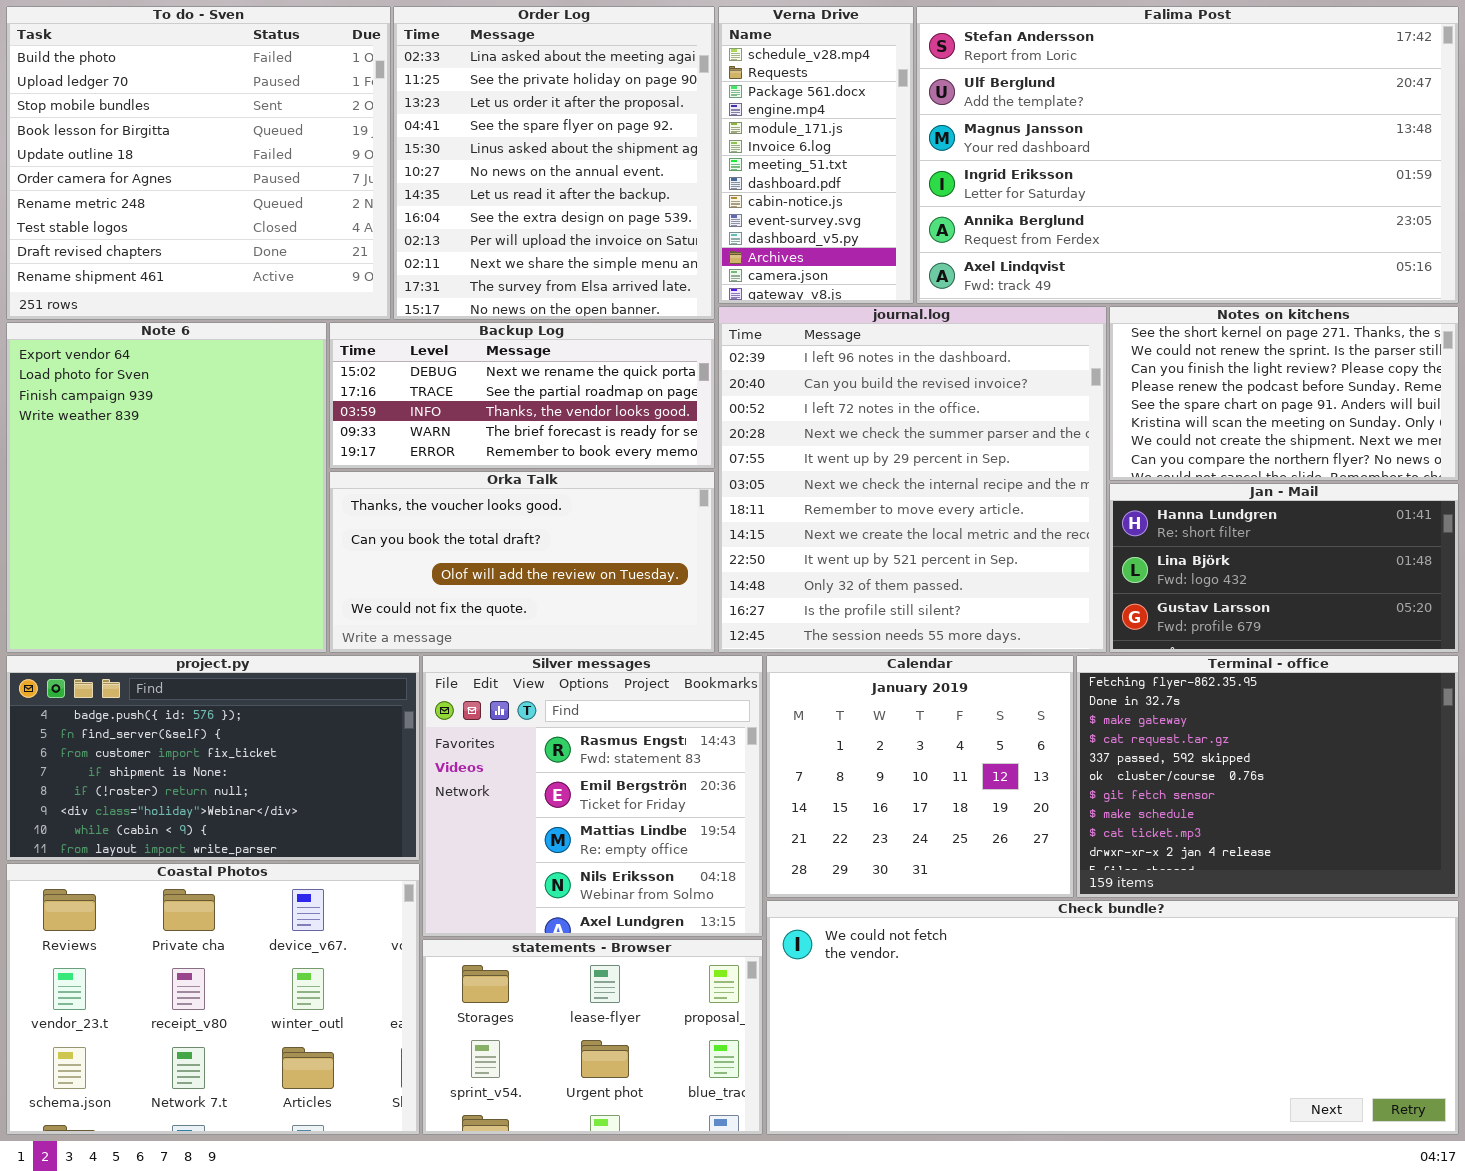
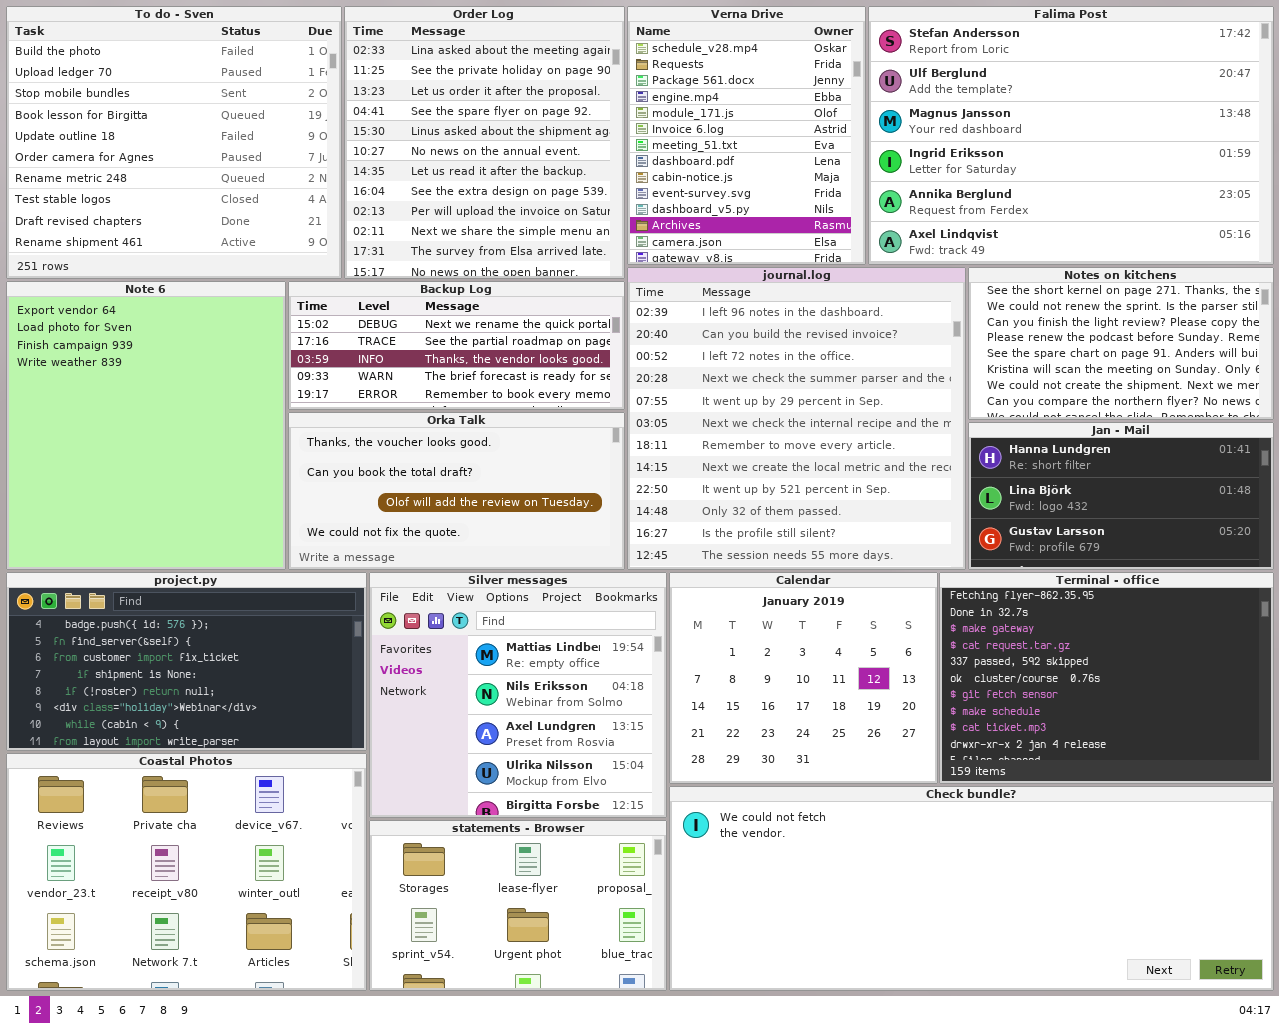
Verna Drive: [718,6,914,304] -> [627,6,866,265], resized
Falima Post: [916,6,1459,304] -> [868,6,1274,265], resized
Silver messages: [422,655,763,937] -> [369,572,667,818], scrolled down 2 rows

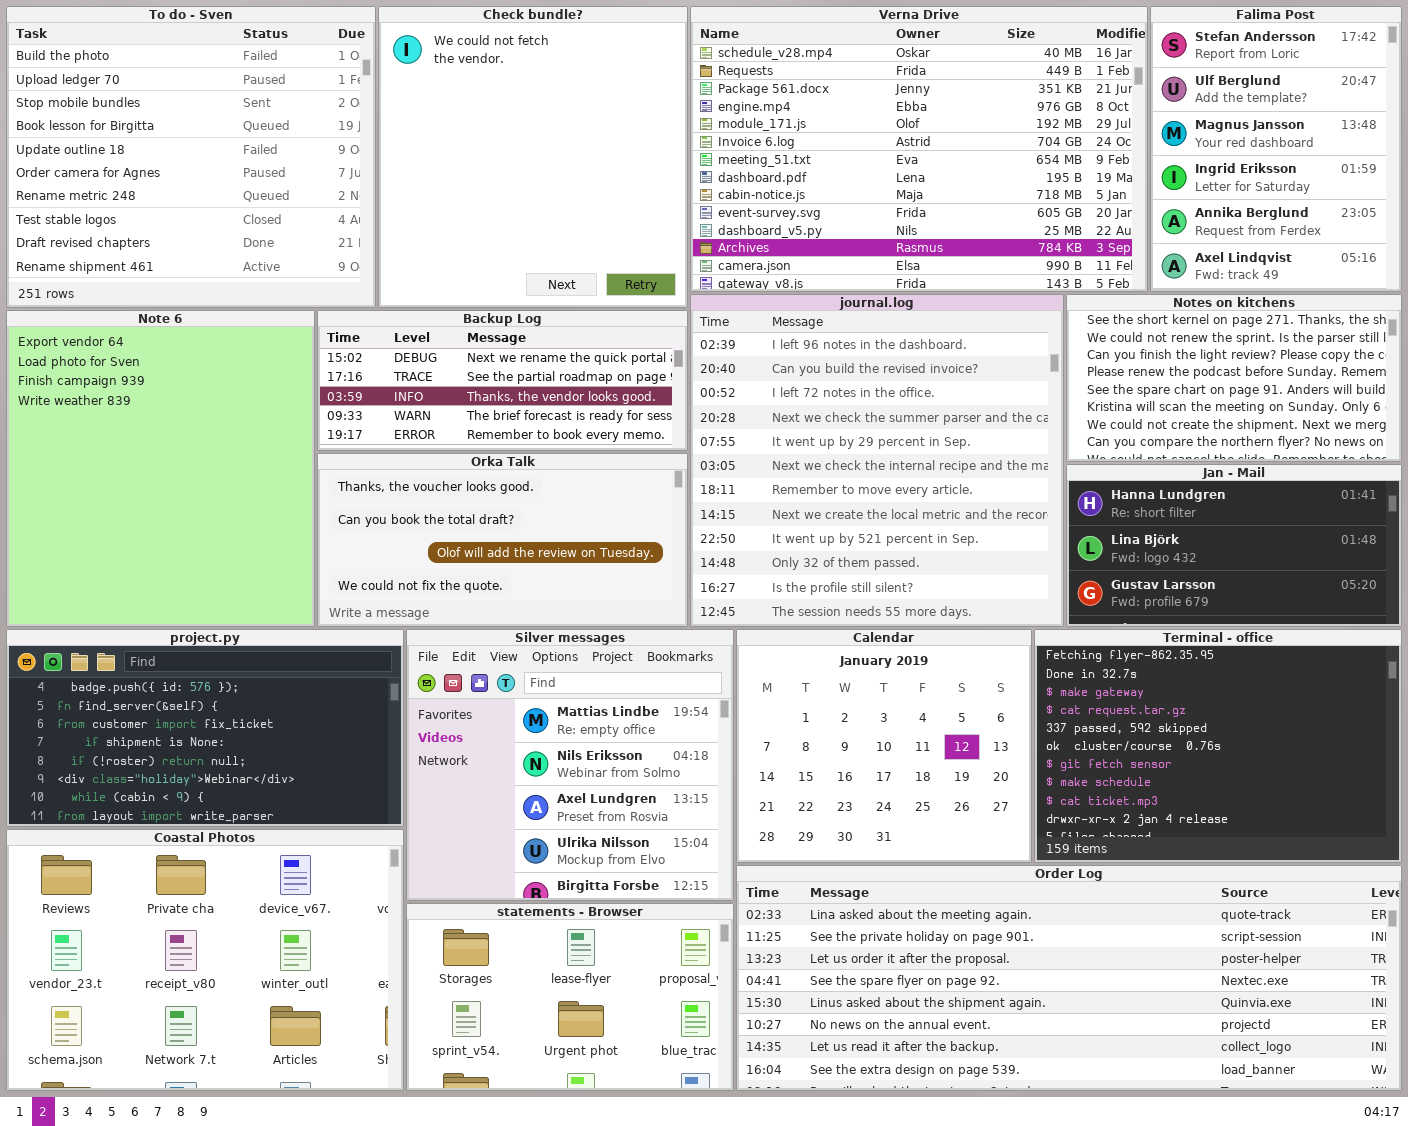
Order Log: [344,6,625,279] -> [736,865,1402,1091], moved, resized
Verna Drive: [627,6,866,265] -> [690,6,1148,292], resized
Falima Post: [868,6,1274,265] -> [1150,6,1402,292], resized
Check bundle?: [669,786,1274,991] -> [378,6,688,308], moved, resized

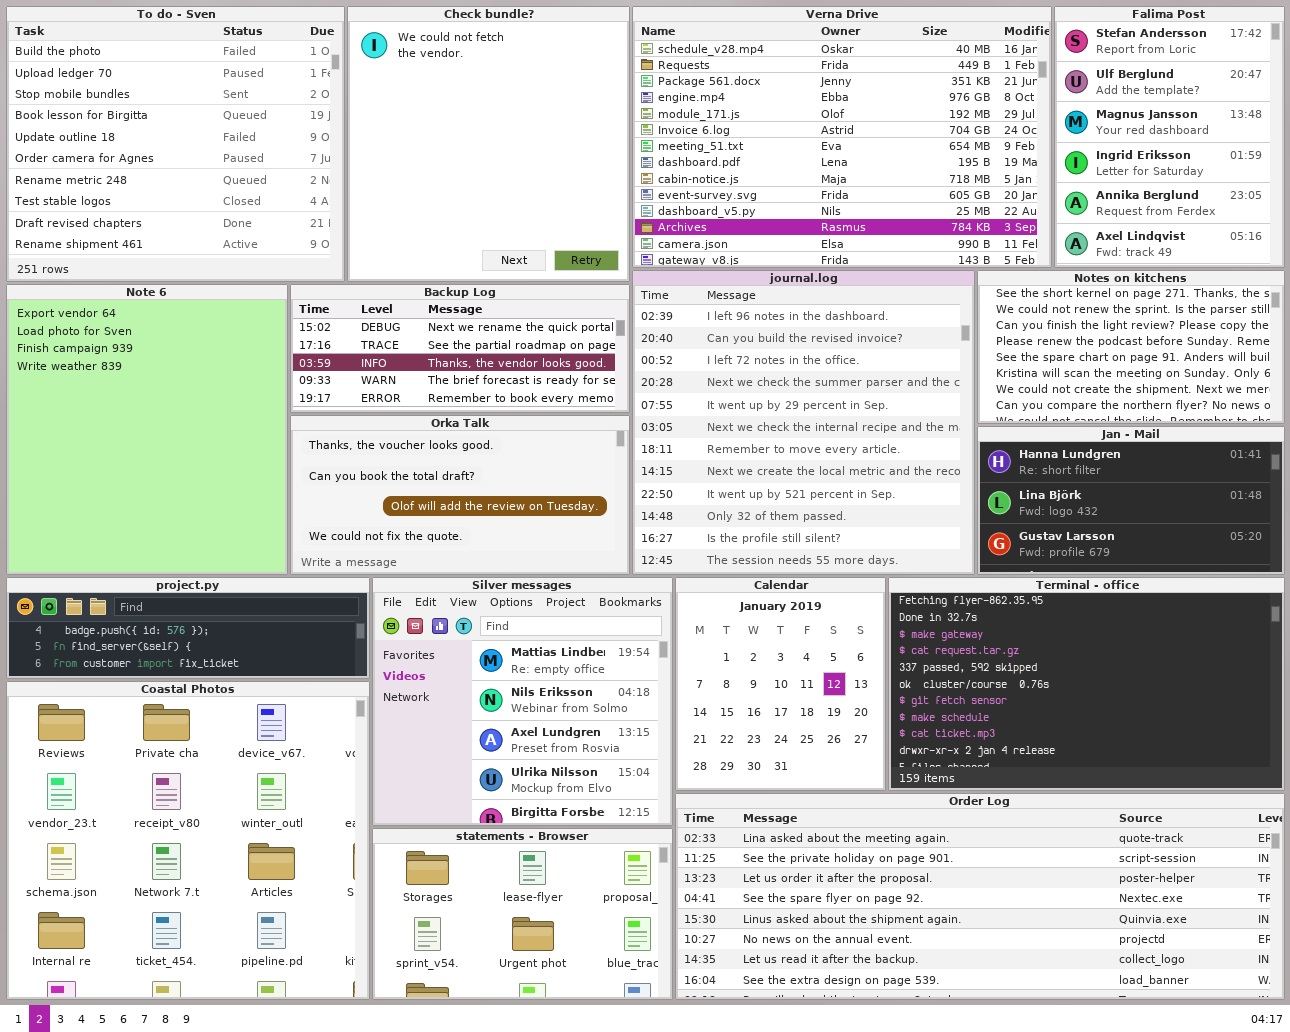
project.py: [6,629,404,827] -> [6,577,370,679], resized
Calendar: [736,629,1032,863] -> [675,577,886,791], resized
Terminal - office: [1034,629,1402,863] -> [888,577,1285,791], resized
Coastal Photos: [6,829,404,1091] -> [6,681,370,1000], resized

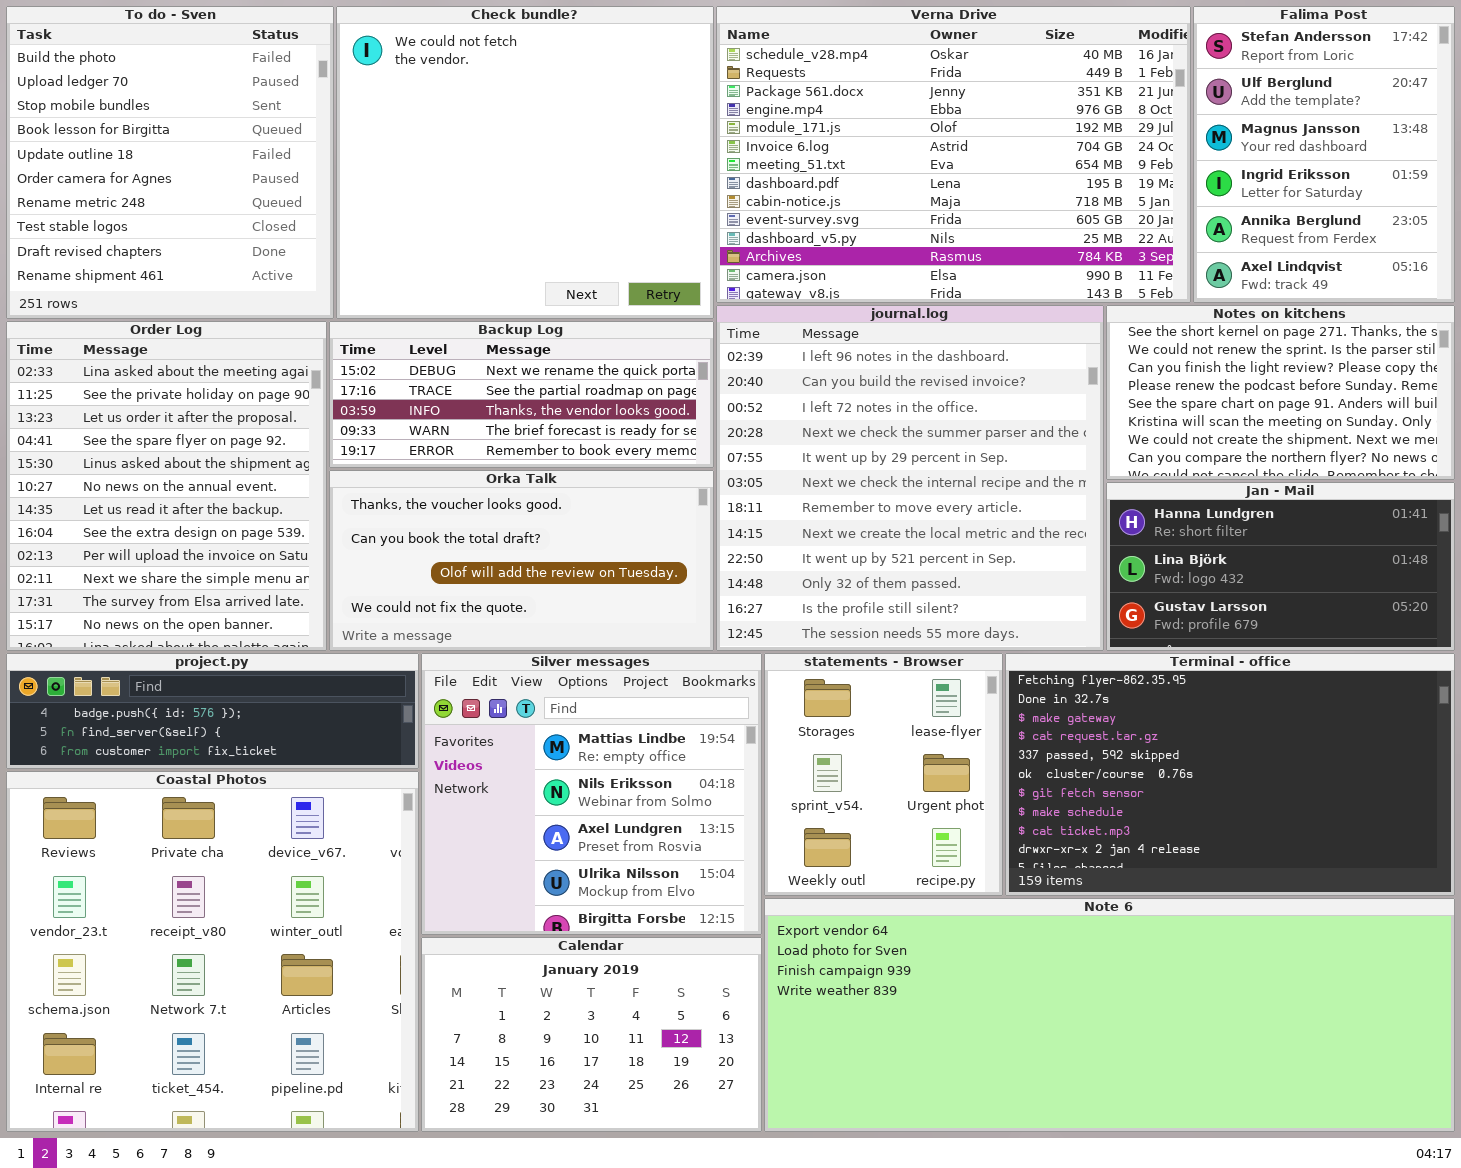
To do - Sven: [6,6,345,282] -> [6,6,334,319], resized
Check bundle?: [347,6,630,282] -> [336,6,714,319], resized
Note 6: [6,284,288,575] -> [764,898,1455,1132], moved, resized
Calendar: [675,577,886,791] -> [421,937,762,1132], moved, resized
Order Log: [675,793,1285,1000] -> [6,321,327,651], moved, resized
statements - Browser: [372,828,673,1000] -> [764,653,1003,896], moved, resized

